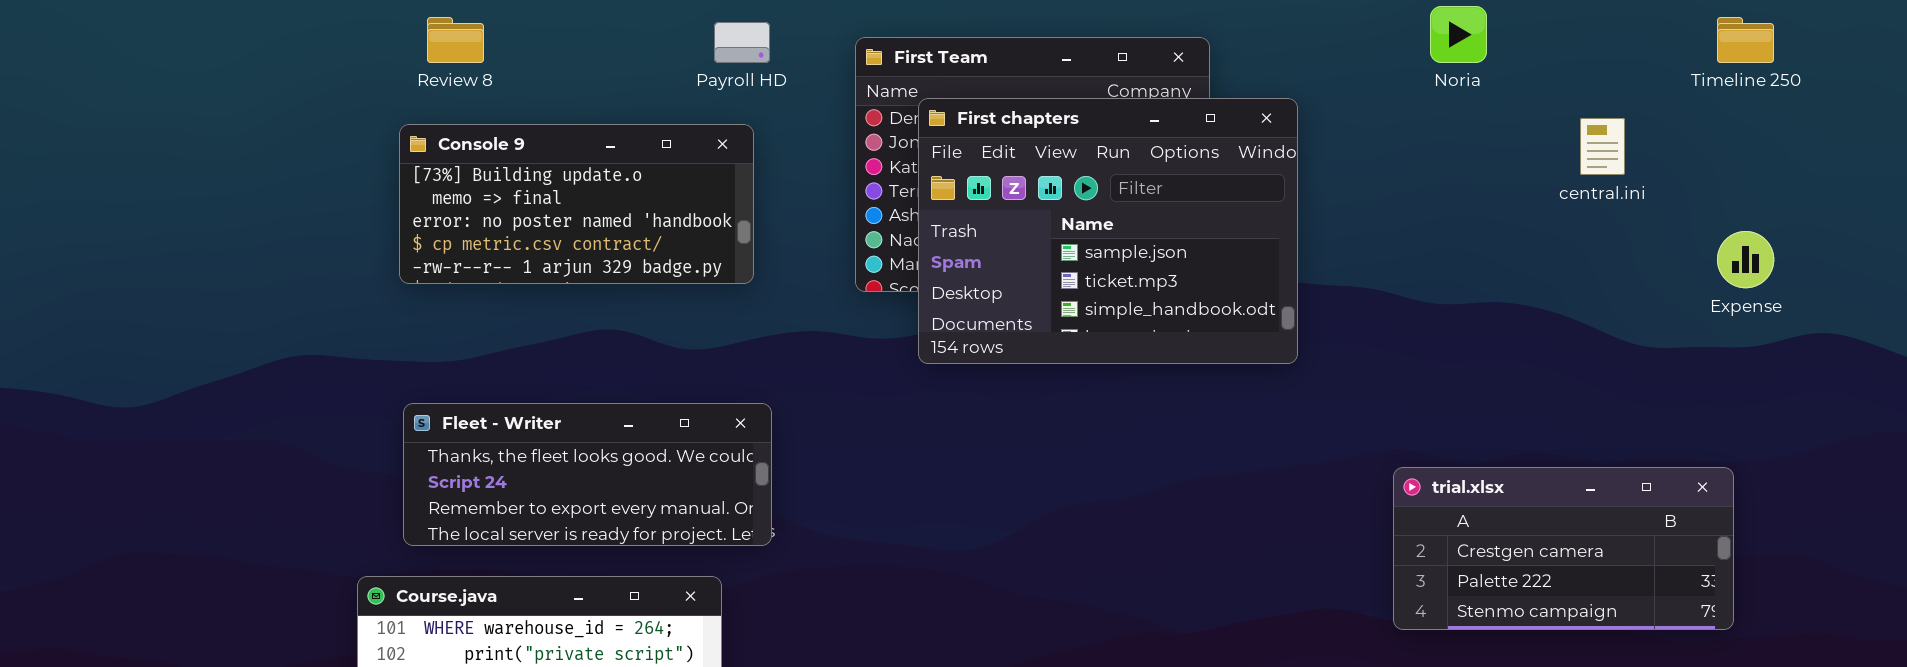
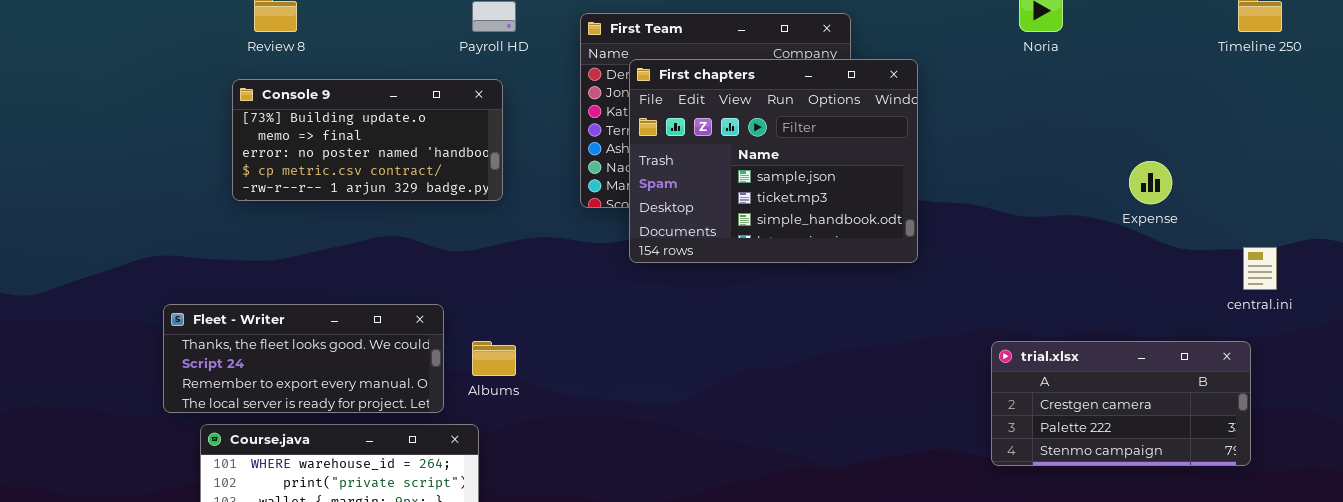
central.ini: [1580,118,1625,175] -> [1243,247,1277,290], moved
Expense: [1717,231,1774,288] -> [1129,161,1172,204], moved
Fleet - Writer: [403,403,772,546] -> [163,304,444,413], moved

